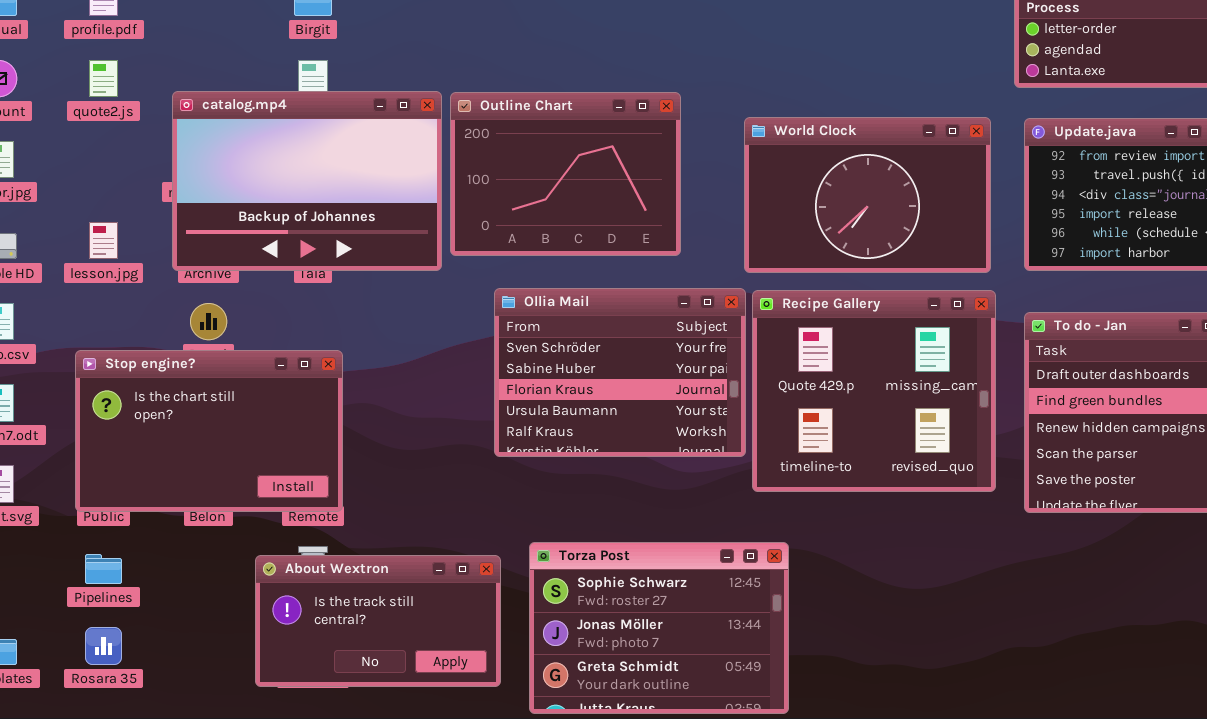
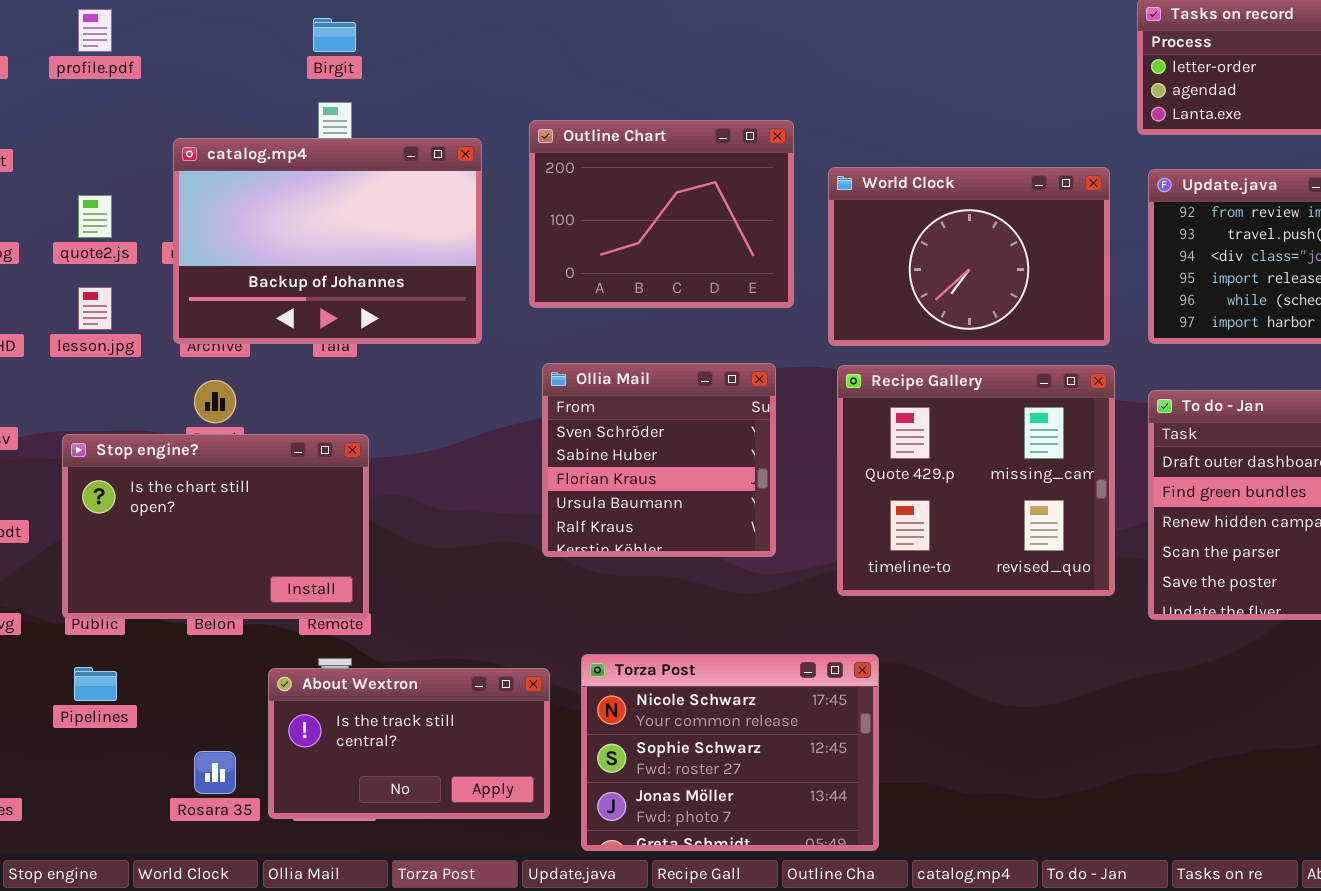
quote2.js: [89,60,118,97] -> [78,195,112,238], moved
Outline Chart: [450,92,681,256] -> [529,120,794,308], moved
Ollia Mail: [494,288,746,457] -> [542,363,776,557], resized
Torza Post: [529,542,789,714] -> [581,654,879,851], scrolled up 1 row
Rosara 35: [85,627,122,665] -> [194,751,236,794], moved

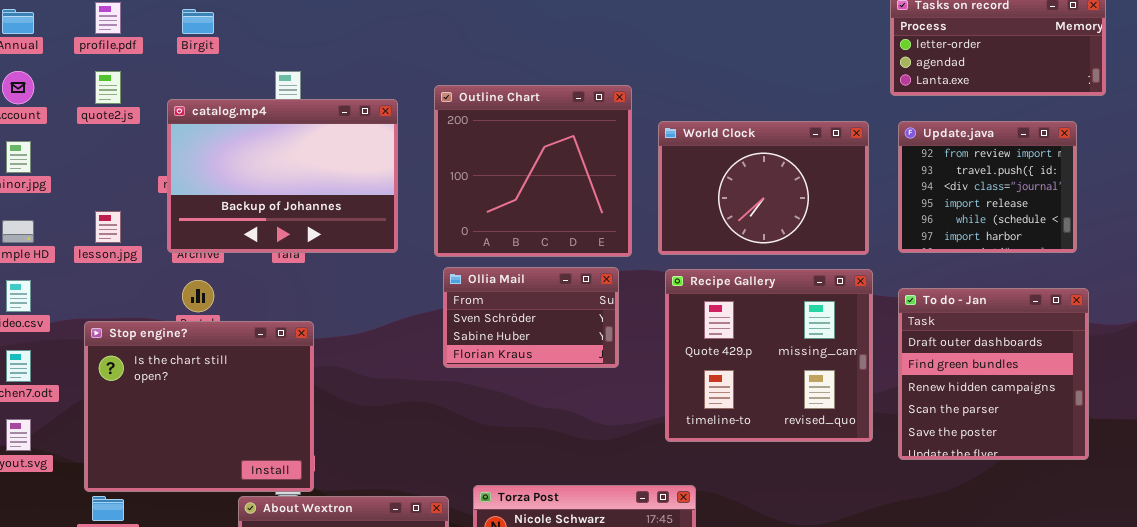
Birgit: [313,18,356,52] -> [182,9,214,34], moved
Outline Chart: [529,120,794,308] -> [434,85,632,257], resized
quote2.js: [78,195,112,238] -> [95,71,121,104], moved
Ollia Mail: [542,363,776,557] -> [443,267,619,368], resized
Stop engine?: [62,434,369,619] -> [84,321,314,492], resized

